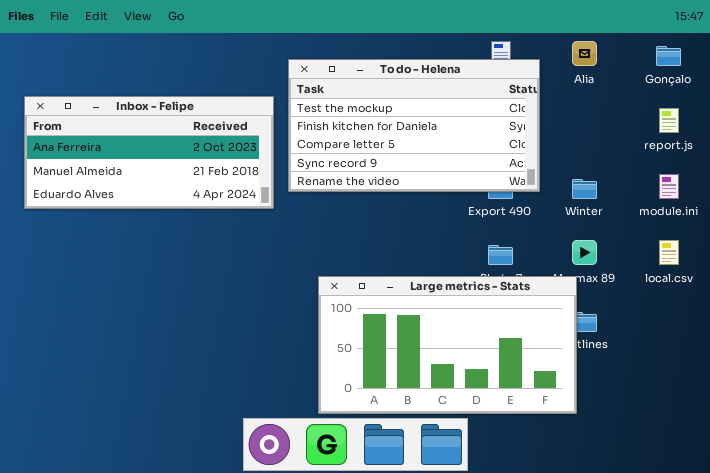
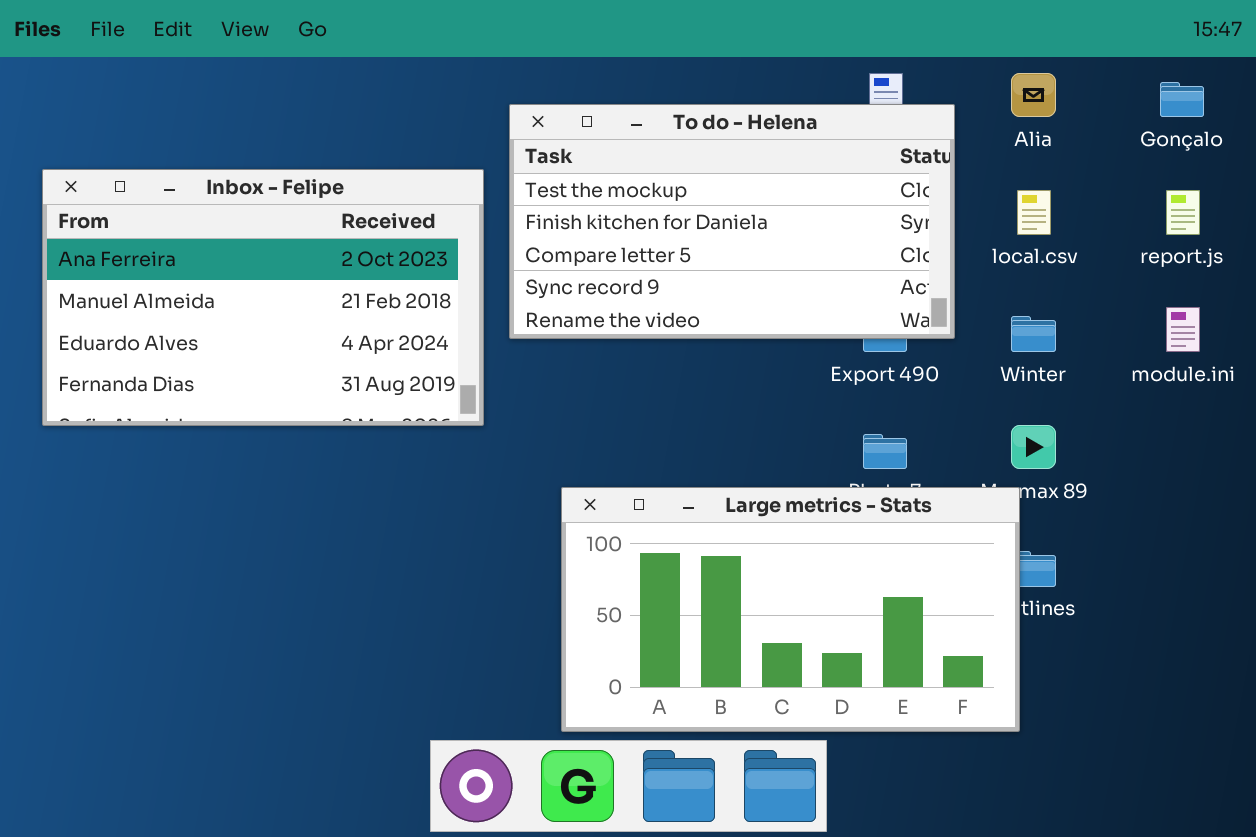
Inbox - Felipe: [24,96,274,209] -> [42,169,484,426], resized
local.csv: [659,240,679,265] -> [1017,190,1051,235], moved

